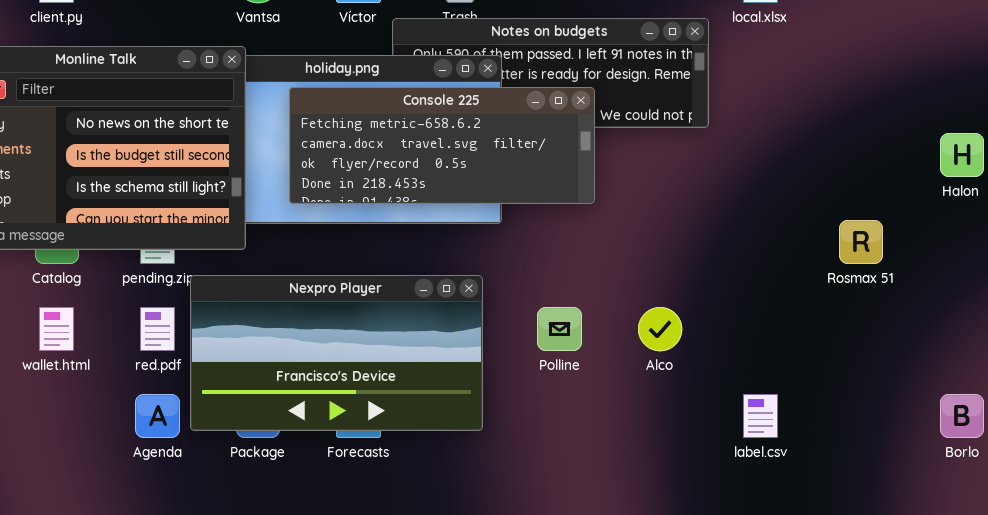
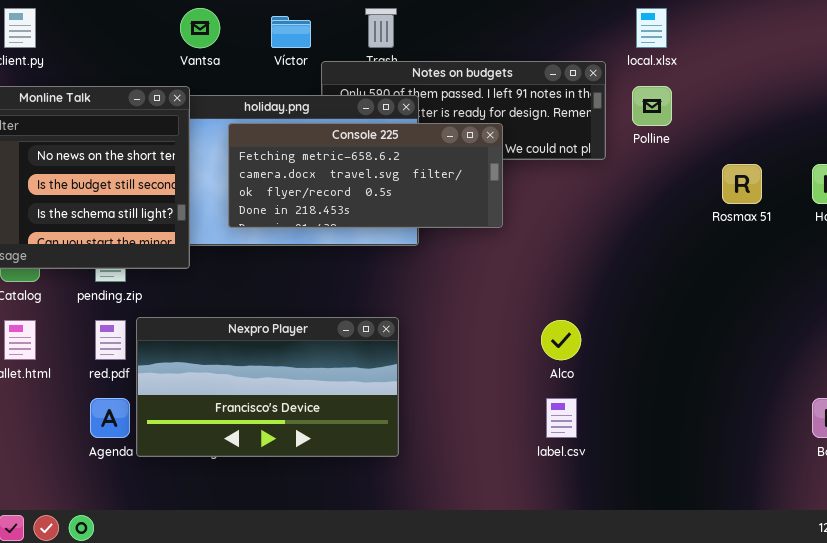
Rosmax 51: [839,220,883,264] -> [722,164,762,204], moved
Nexpro Player: [190,275,483,431] -> [136,317,399,457], moved
Polline: [537,307,582,351] -> [632,86,672,126], moved
label.csv: [743,394,778,438] -> [546,398,577,438], moved

